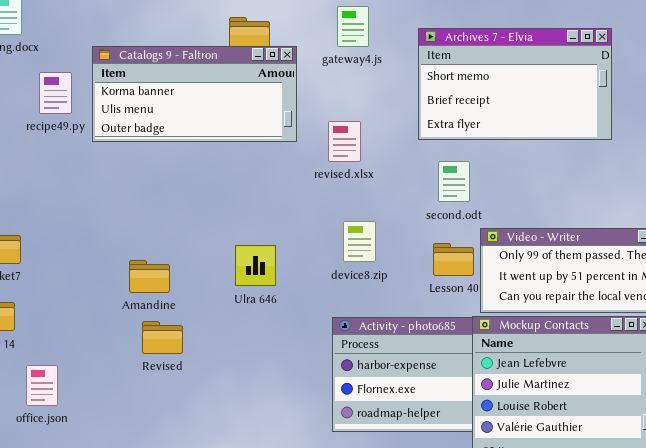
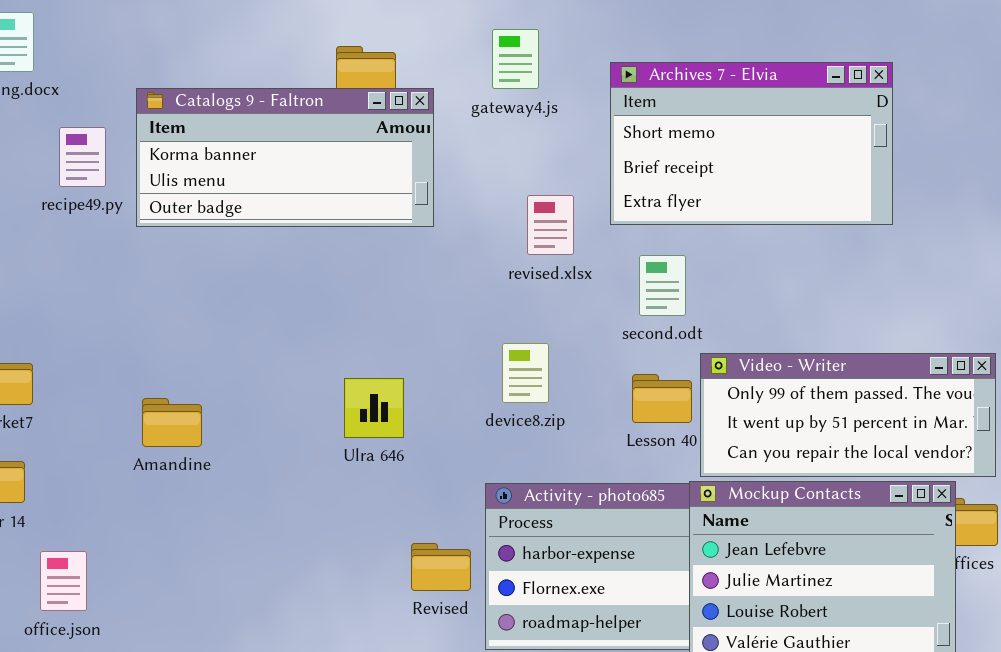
revised.xlsx: [328,121,361,162] -> [527,195,574,255], moved
Amandine: [129,260,170,293] -> [142,398,202,447], moved
Revised: [142,321,183,354] -> [411,543,471,591], moved

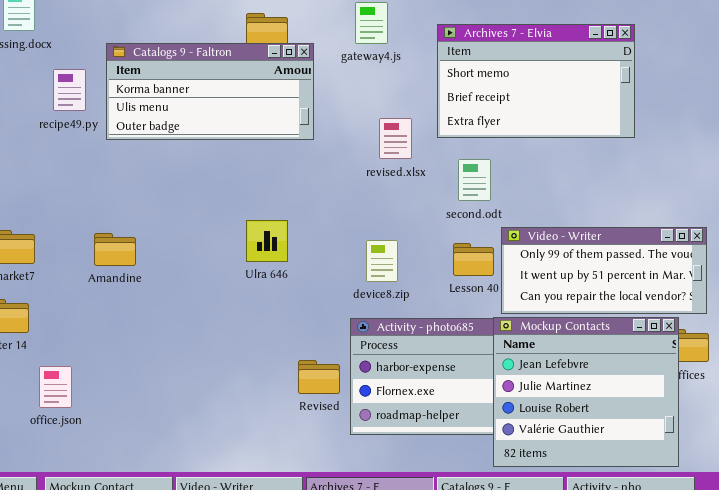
device8.zip: [502,343,549,403] -> [366,240,398,282], moved
Ulra 646: [344,378,404,438] -> [246,220,288,262], moved
Amandine: [142,398,202,447] -> [94,233,136,266], moved

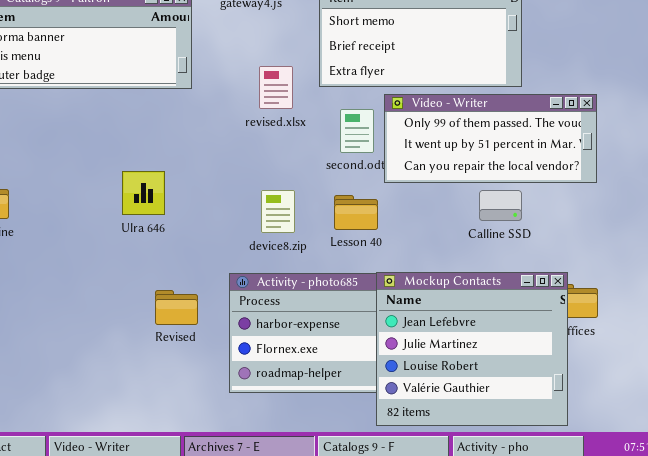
Video - Writer: [501,227,707,314] -> [384,94,597,183], moved
device8.zip: [366,240,398,282] -> [261,190,295,233], moved
Revised: [298,360,340,394] -> [155,290,198,325], moved

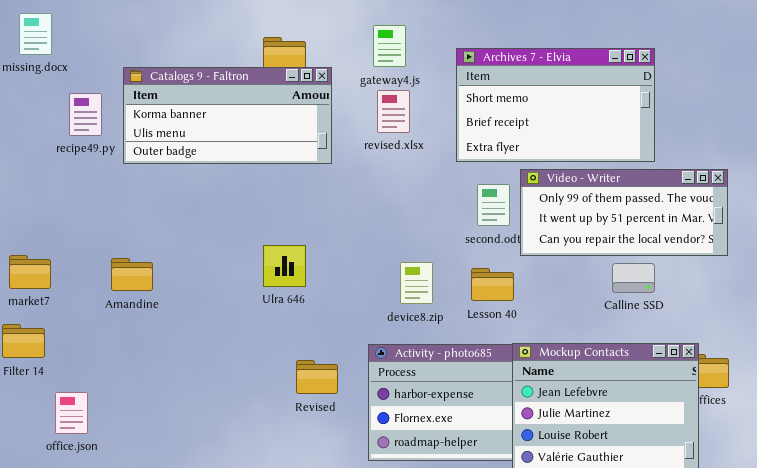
revised.xlsx: [259,66,293,109] -> [377,90,410,133], moved

